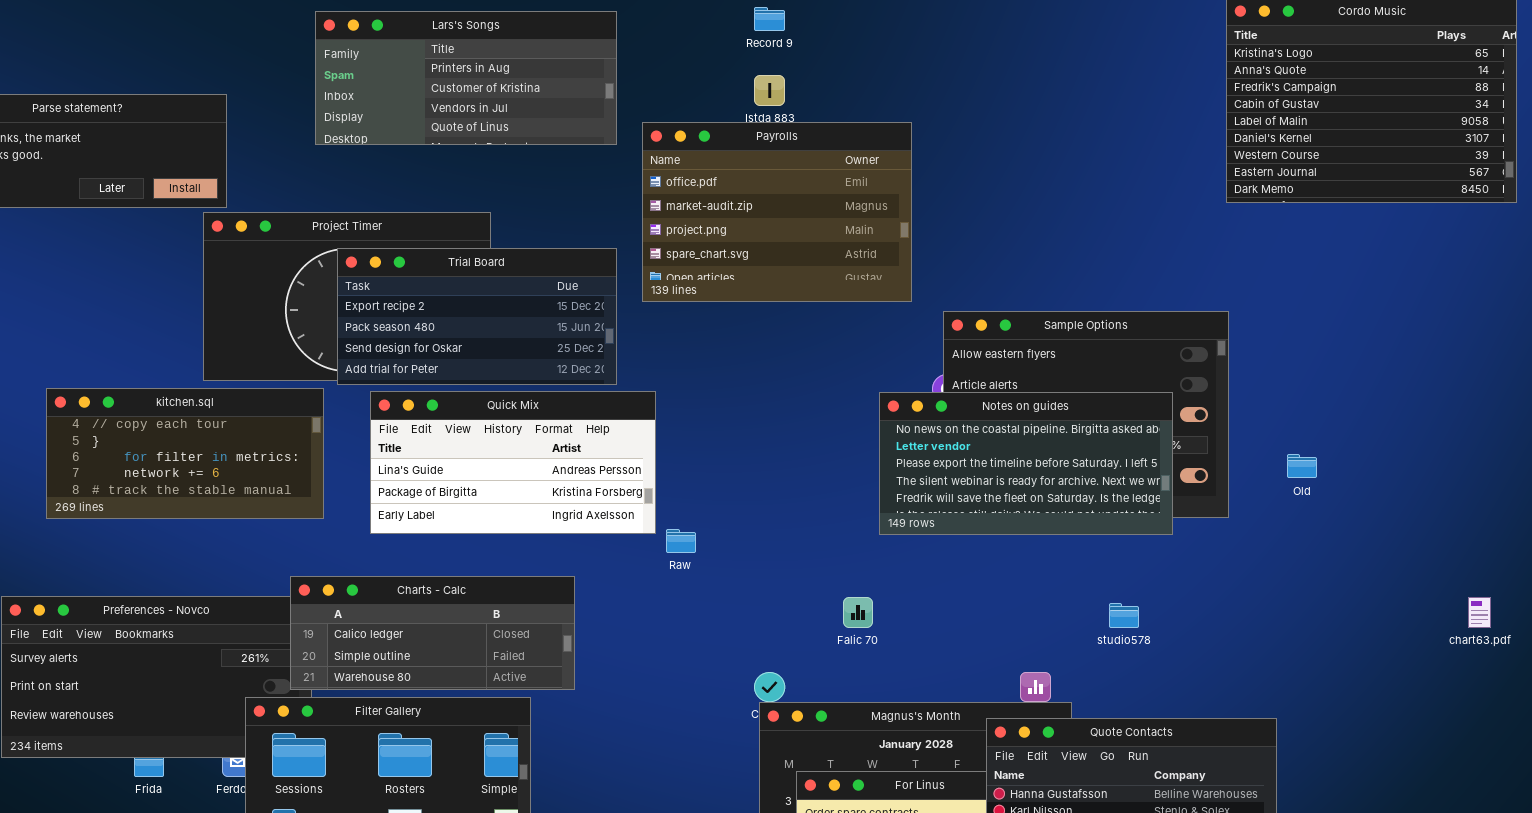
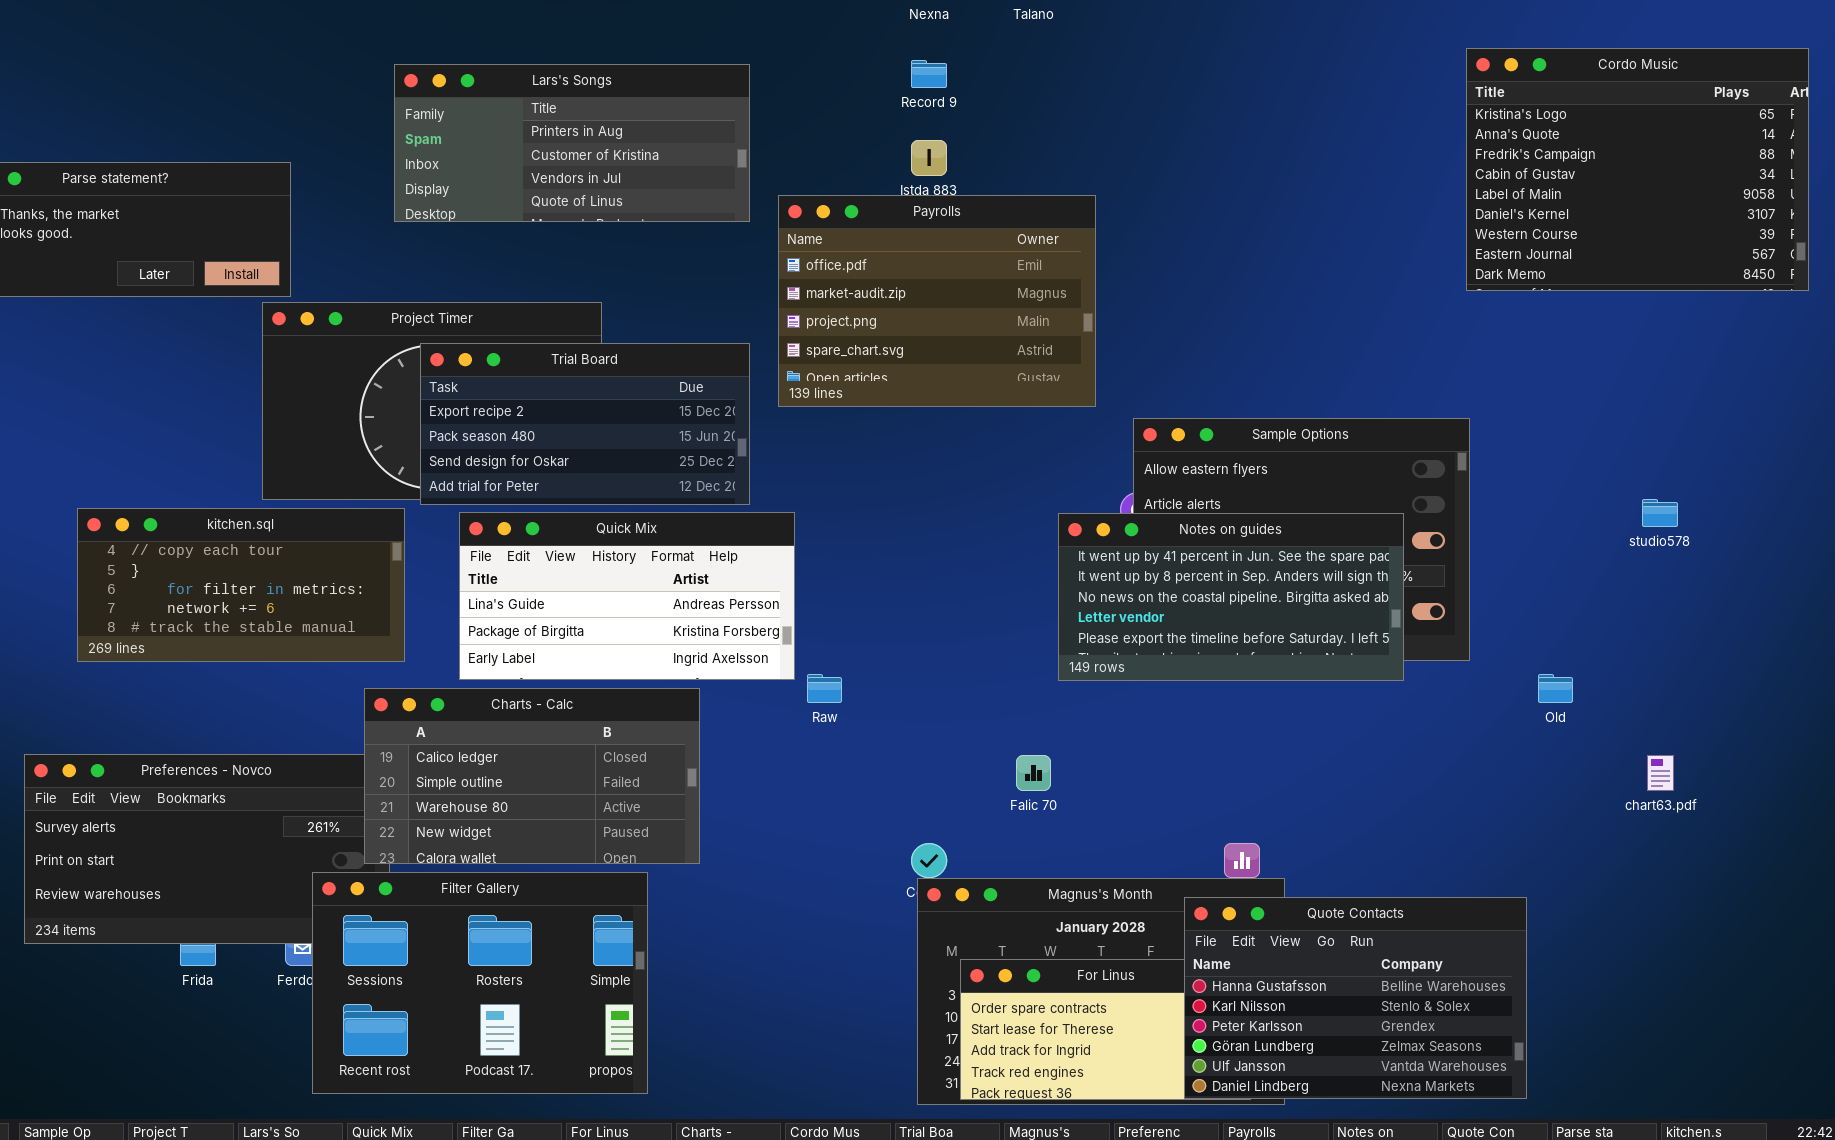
Notes on guides: [879,392,1173,535] -> [1058,513,1404,681], scrolled up 2 rows
Old: [1287,454,1317,478] -> [1538,674,1573,703], moved
Charts - Calc: [290,576,575,690] -> [364,688,700,864], resized
chart63.pdf: [1468,597,1491,628] -> [1647,755,1674,791], moved
studio578: [1109,603,1139,628] -> [1642,499,1678,527], moved

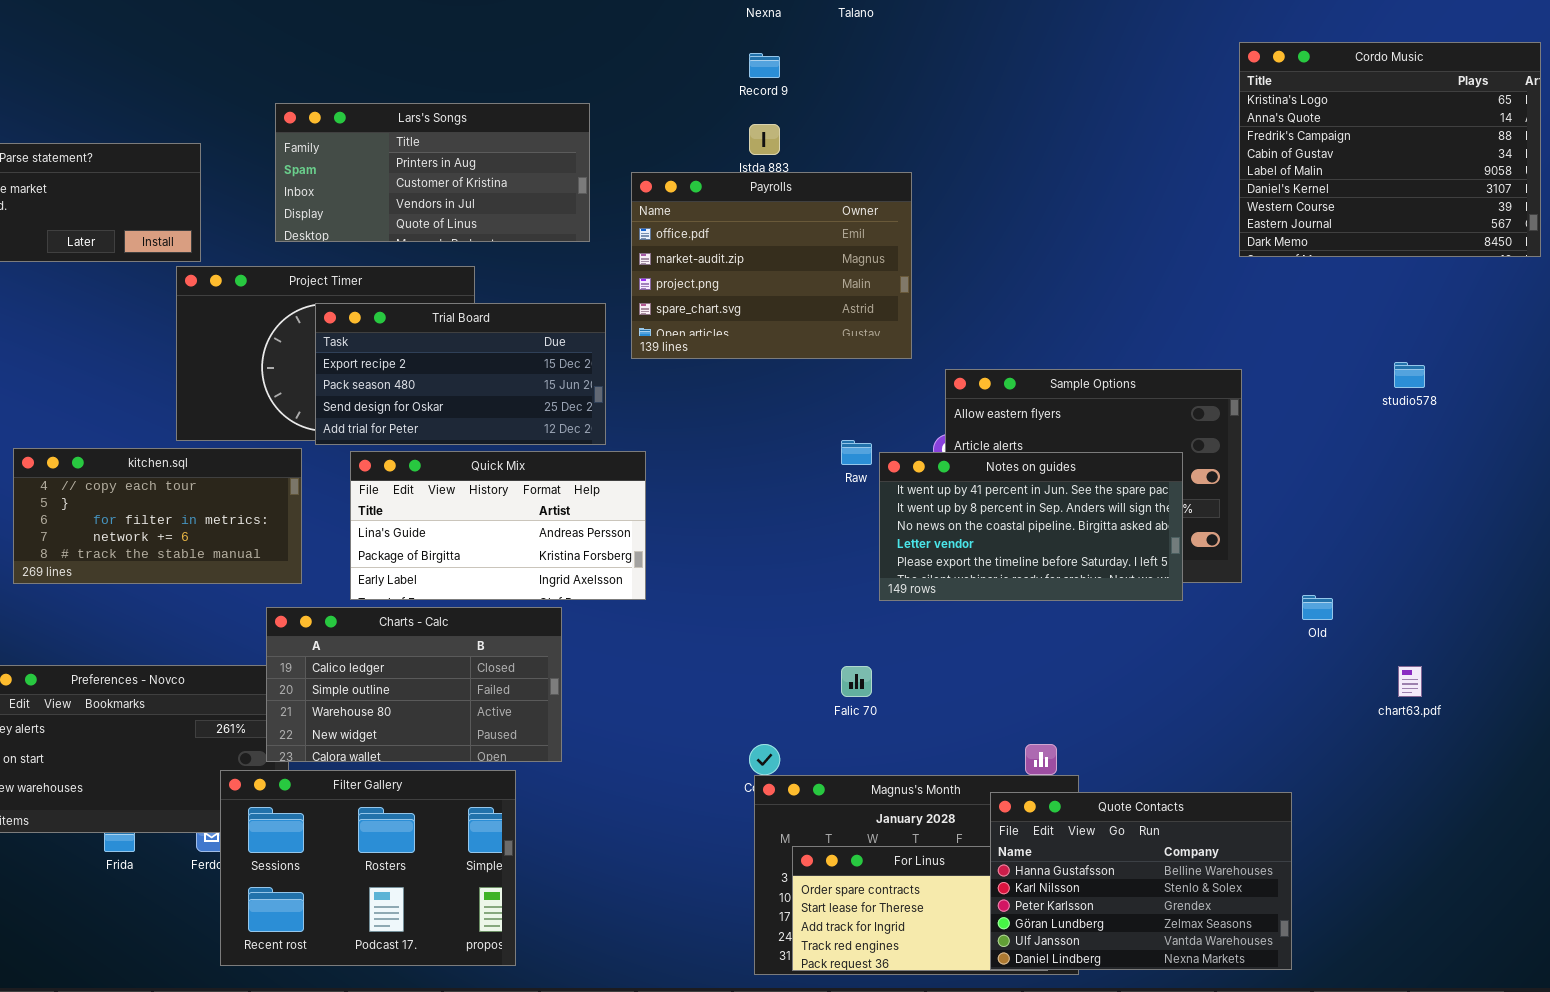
Lars's Songs: [394,64,750,222] -> [275,103,590,242], moved
studio578: [1642,499,1678,527] -> [1394,362,1425,388], moved
Raw: [807,674,842,703] -> [841,440,872,465], moved

